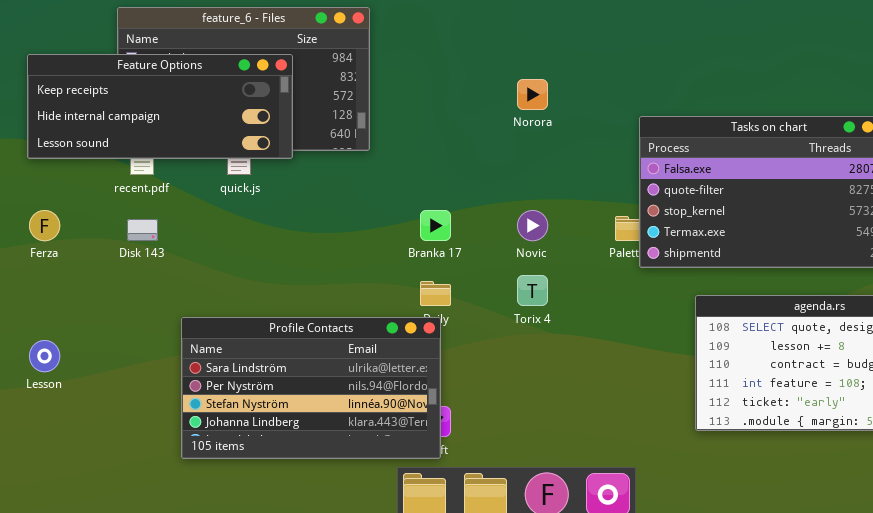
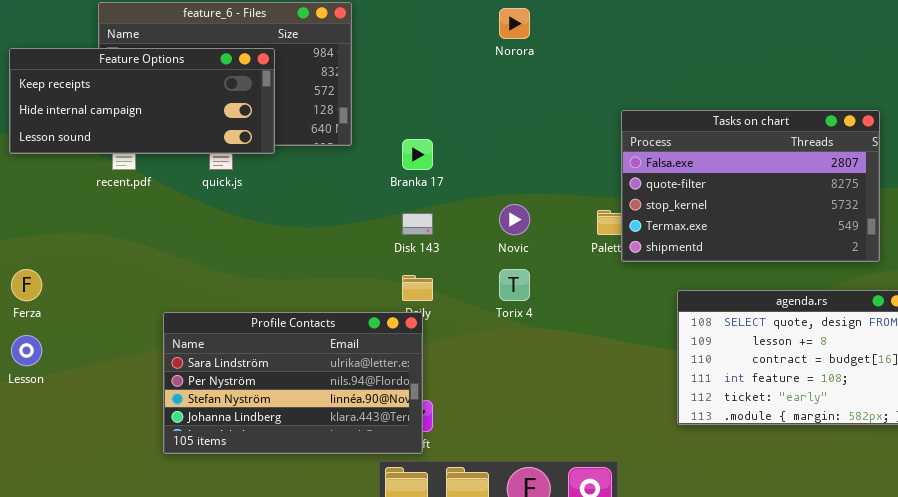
Norora: [517,79,548,110] -> [499,8,530,39], moved
Ferza: [29,210,60,241] -> [11,269,42,301], moved
Branka 17: [420,210,451,241] -> [402,139,433,170], moved
Disk 143: [127,219,158,241] -> [402,213,433,235], moved

